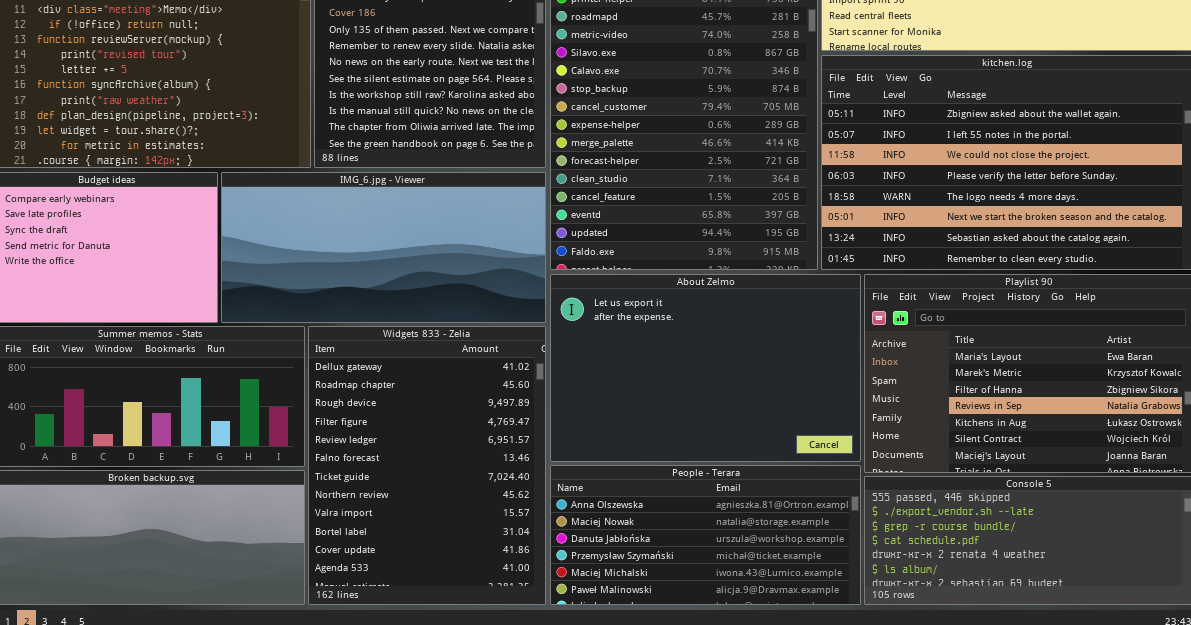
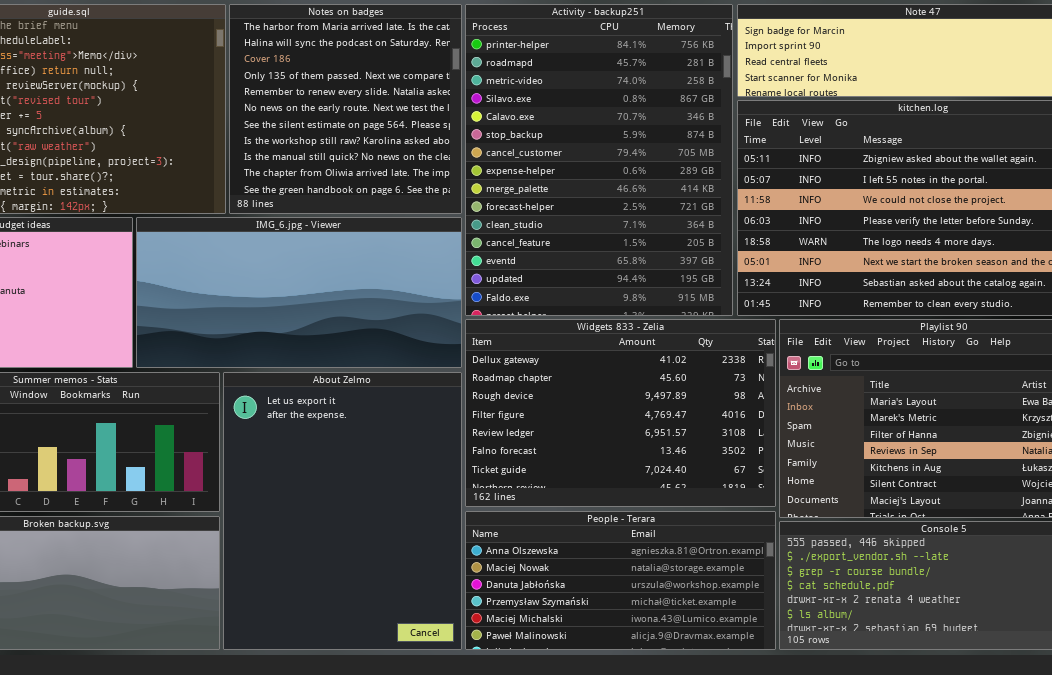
About Zelmo: [550,274,861,462] -> [223,372,462,650], moved, resized
Widgets 833 - Zelia: [308,326,546,605] -> [465,319,776,507], moved, resized

